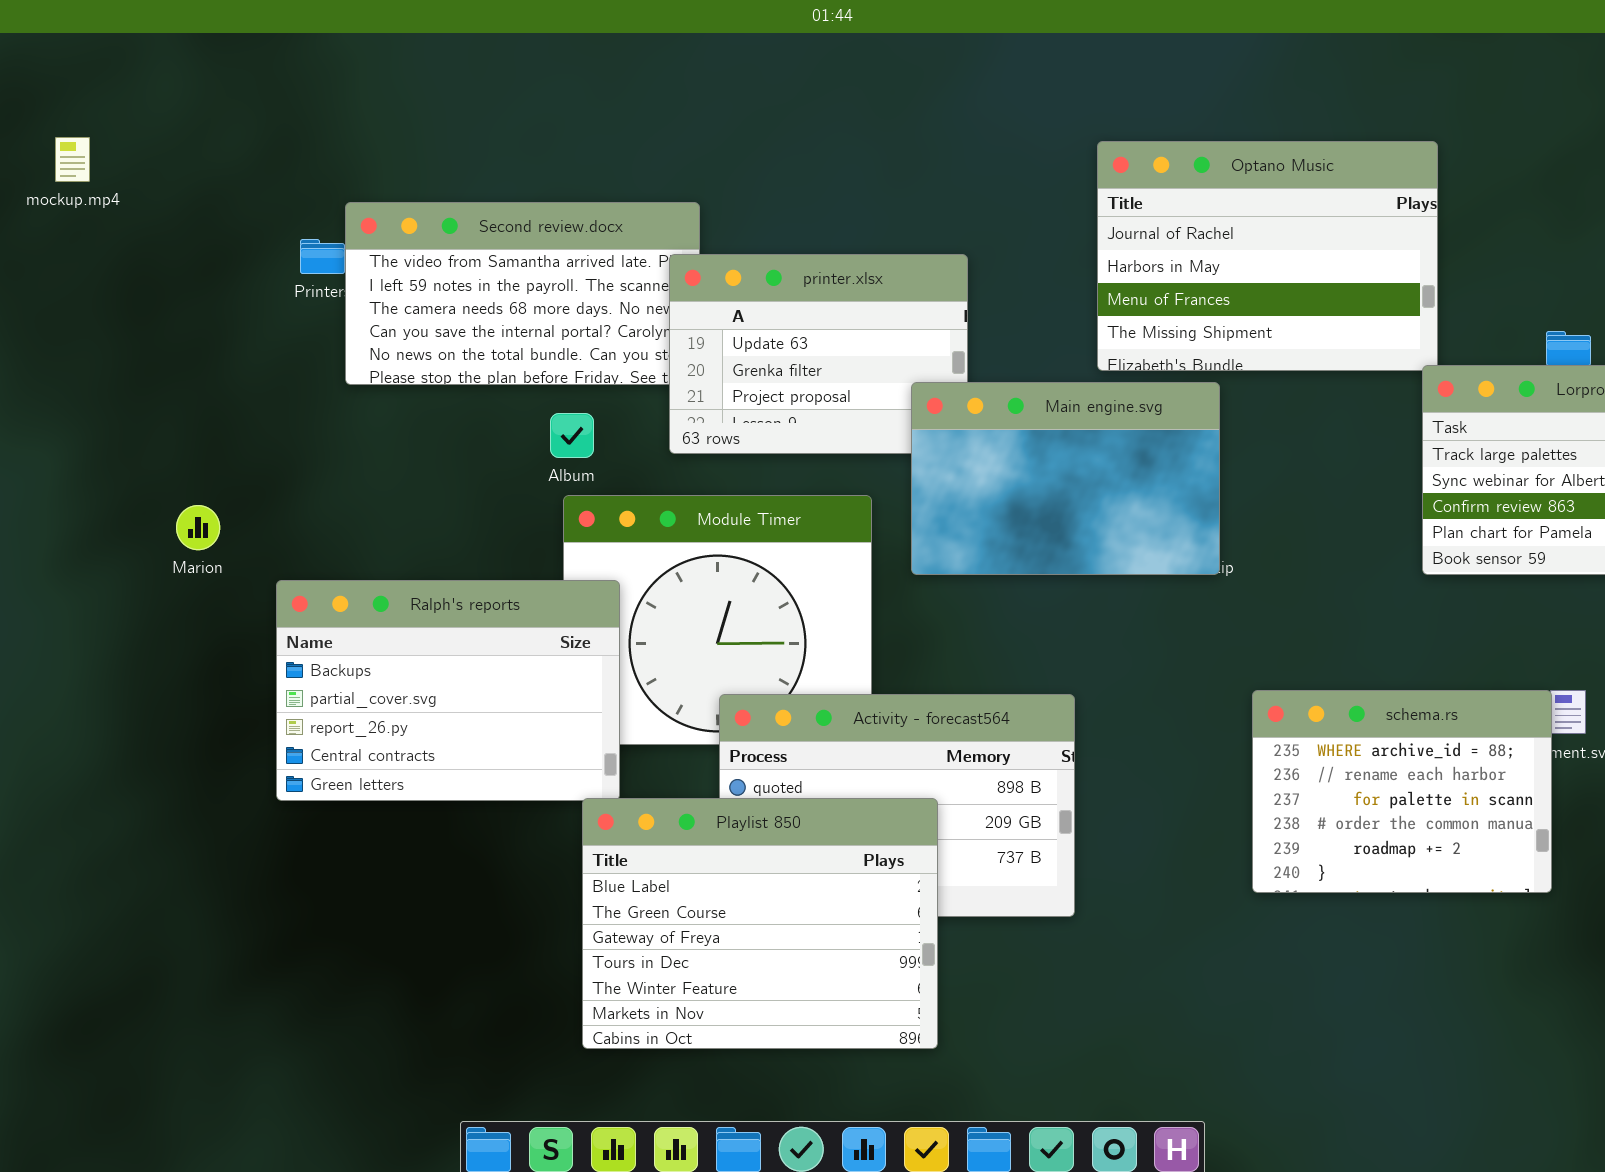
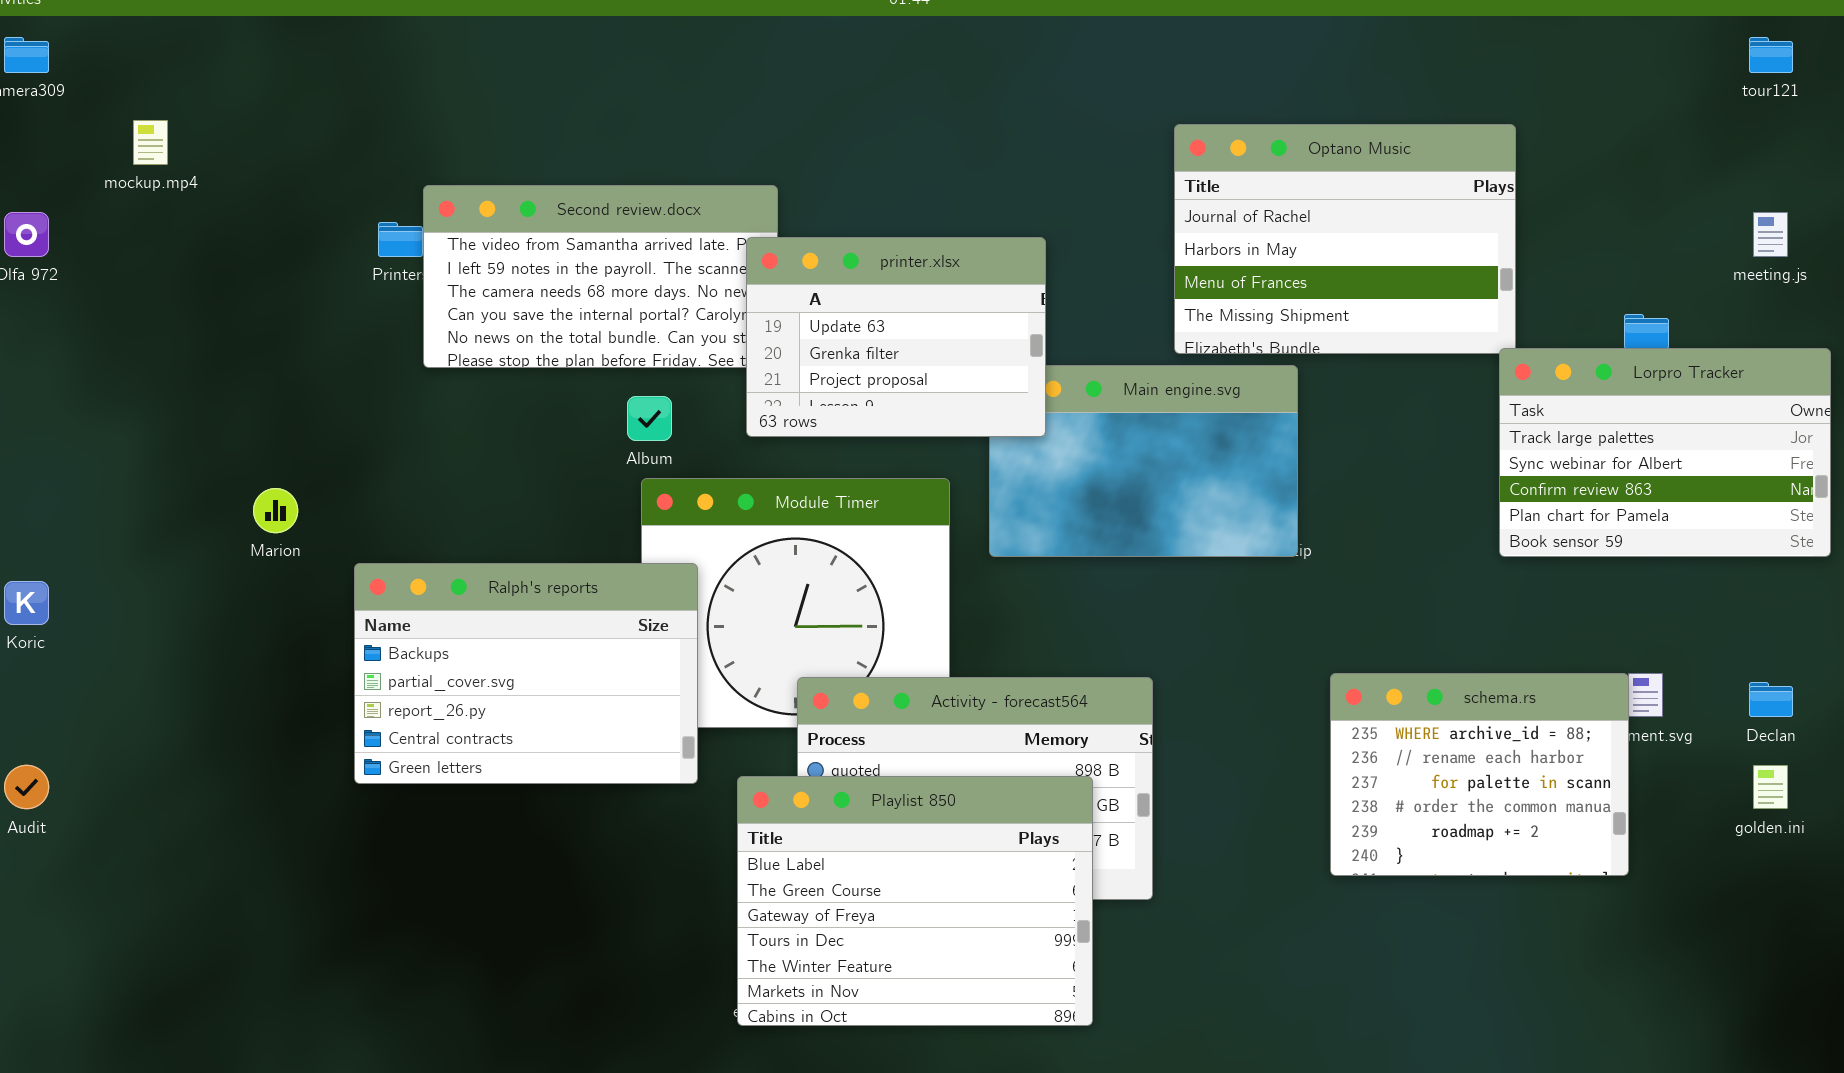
printer.xlsx: [669,254,968,454] -> [746,237,1046,437], raised
Playlist 850: [582,798,938,1049] -> [737,776,1093,1026], moved

